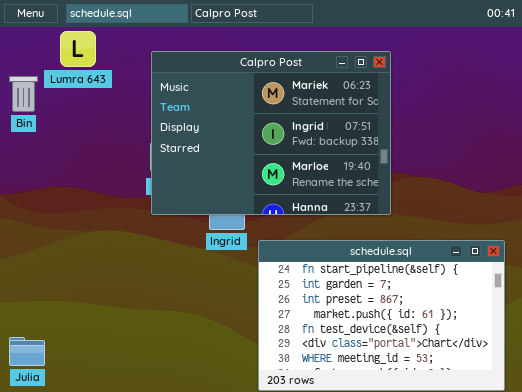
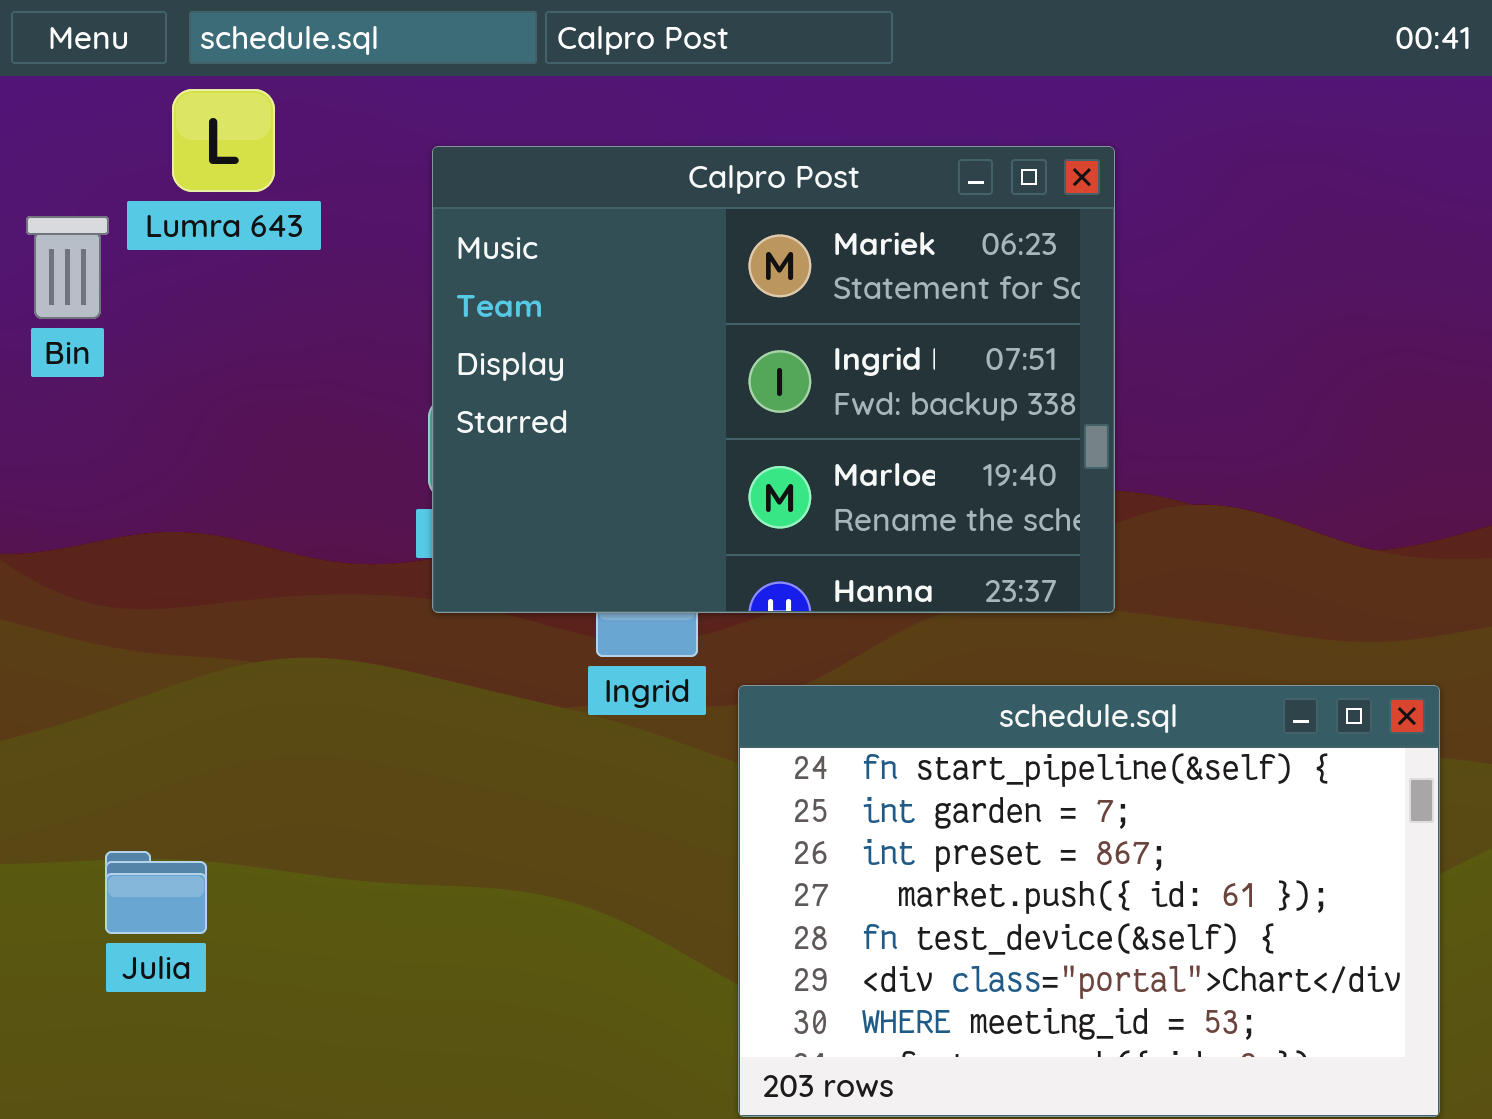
Julia: [9,337,45,366] -> [105,851,207,934], moved

